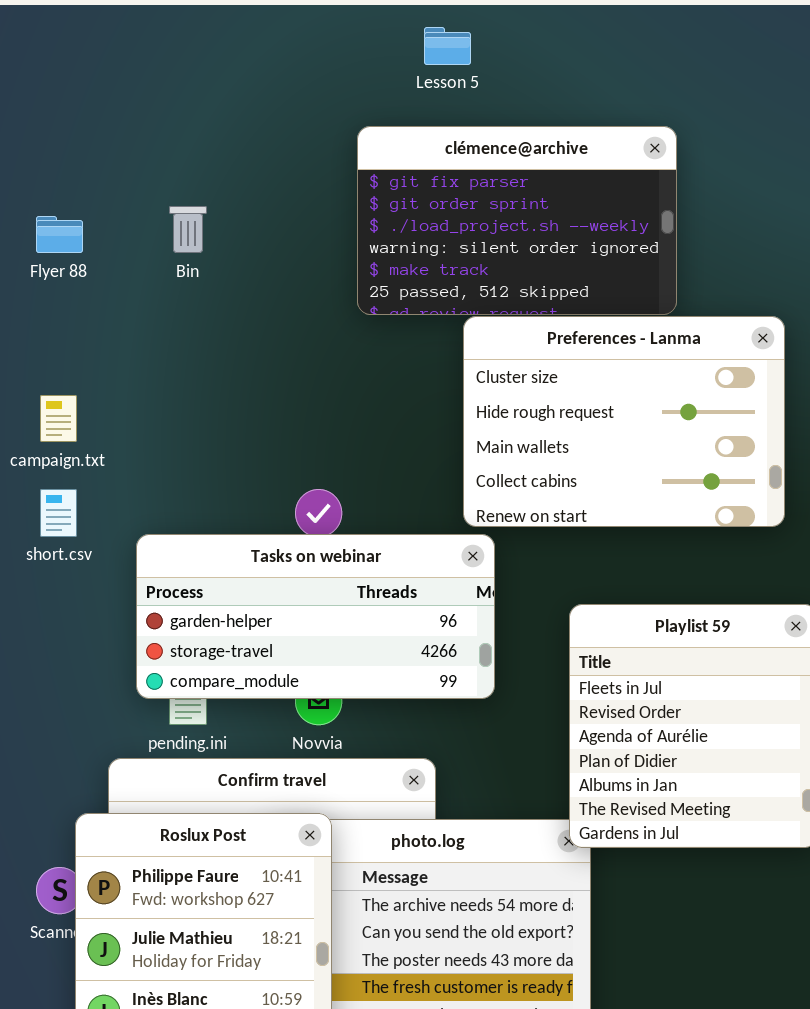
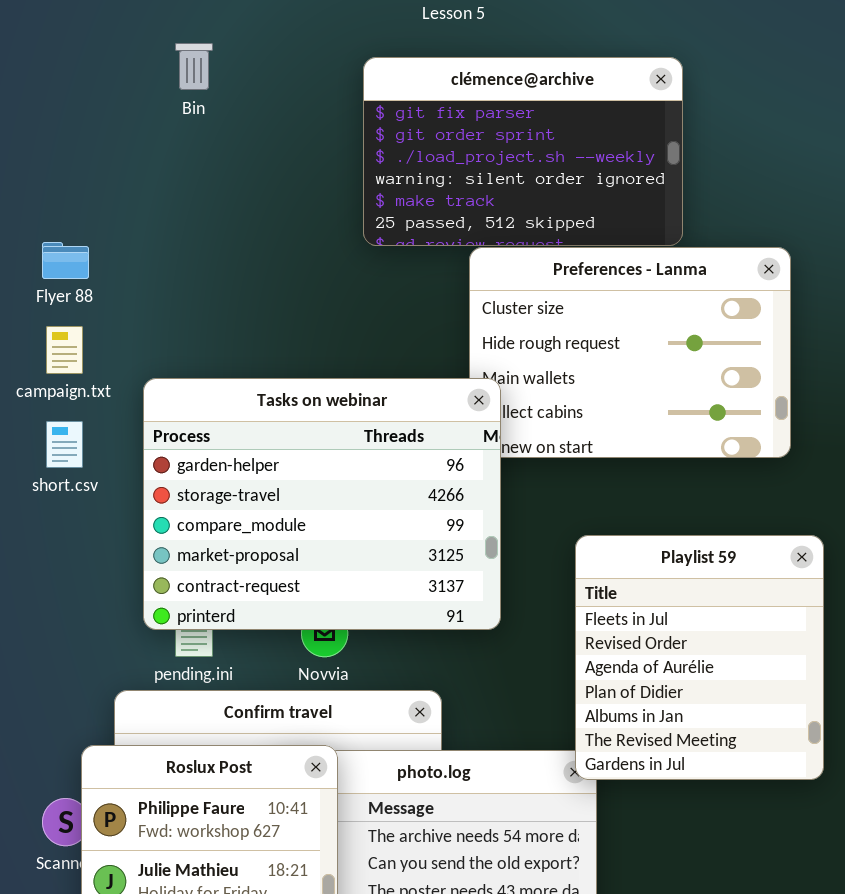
Bin: [169,206,207,253] -> [175,43,213,90], moved
Flyer 88: [36,216,83,253] -> [42,242,89,279], moved
Tasks on webinar: [136,534,495,699] -> [143,378,501,630], resized

